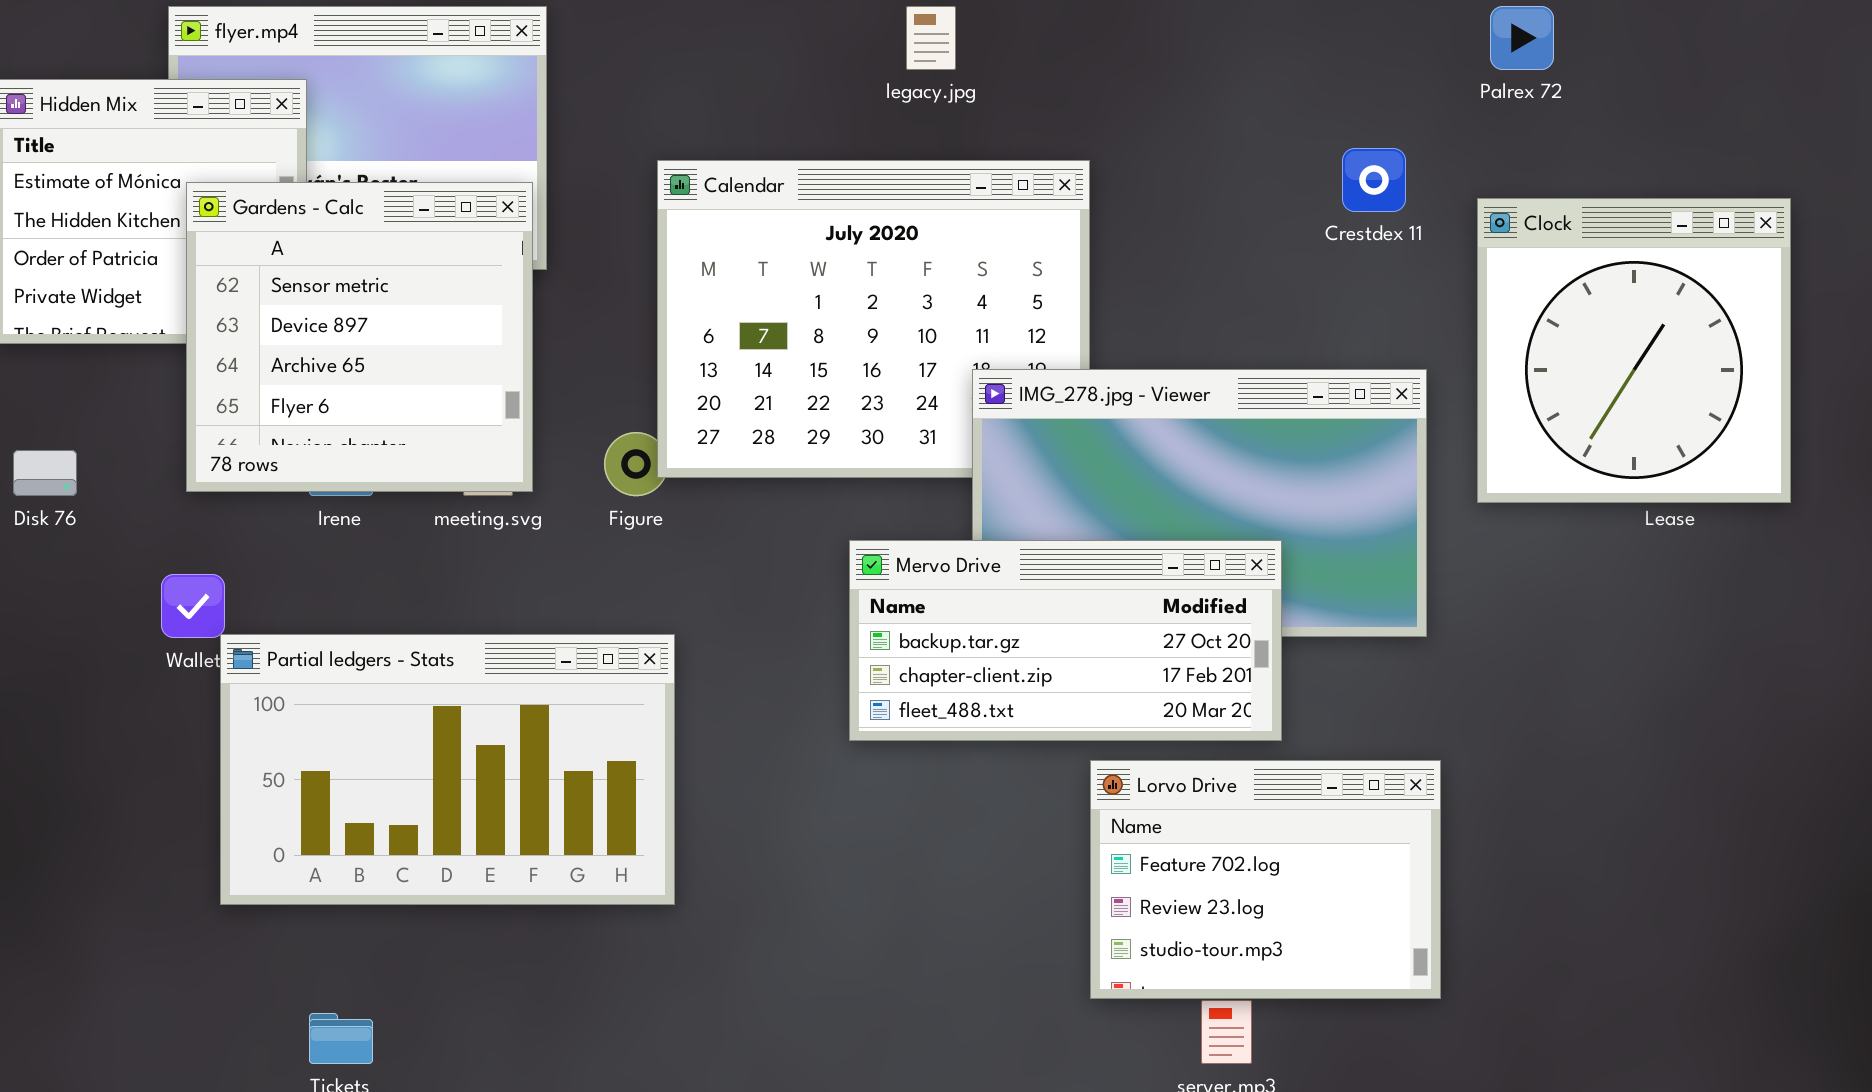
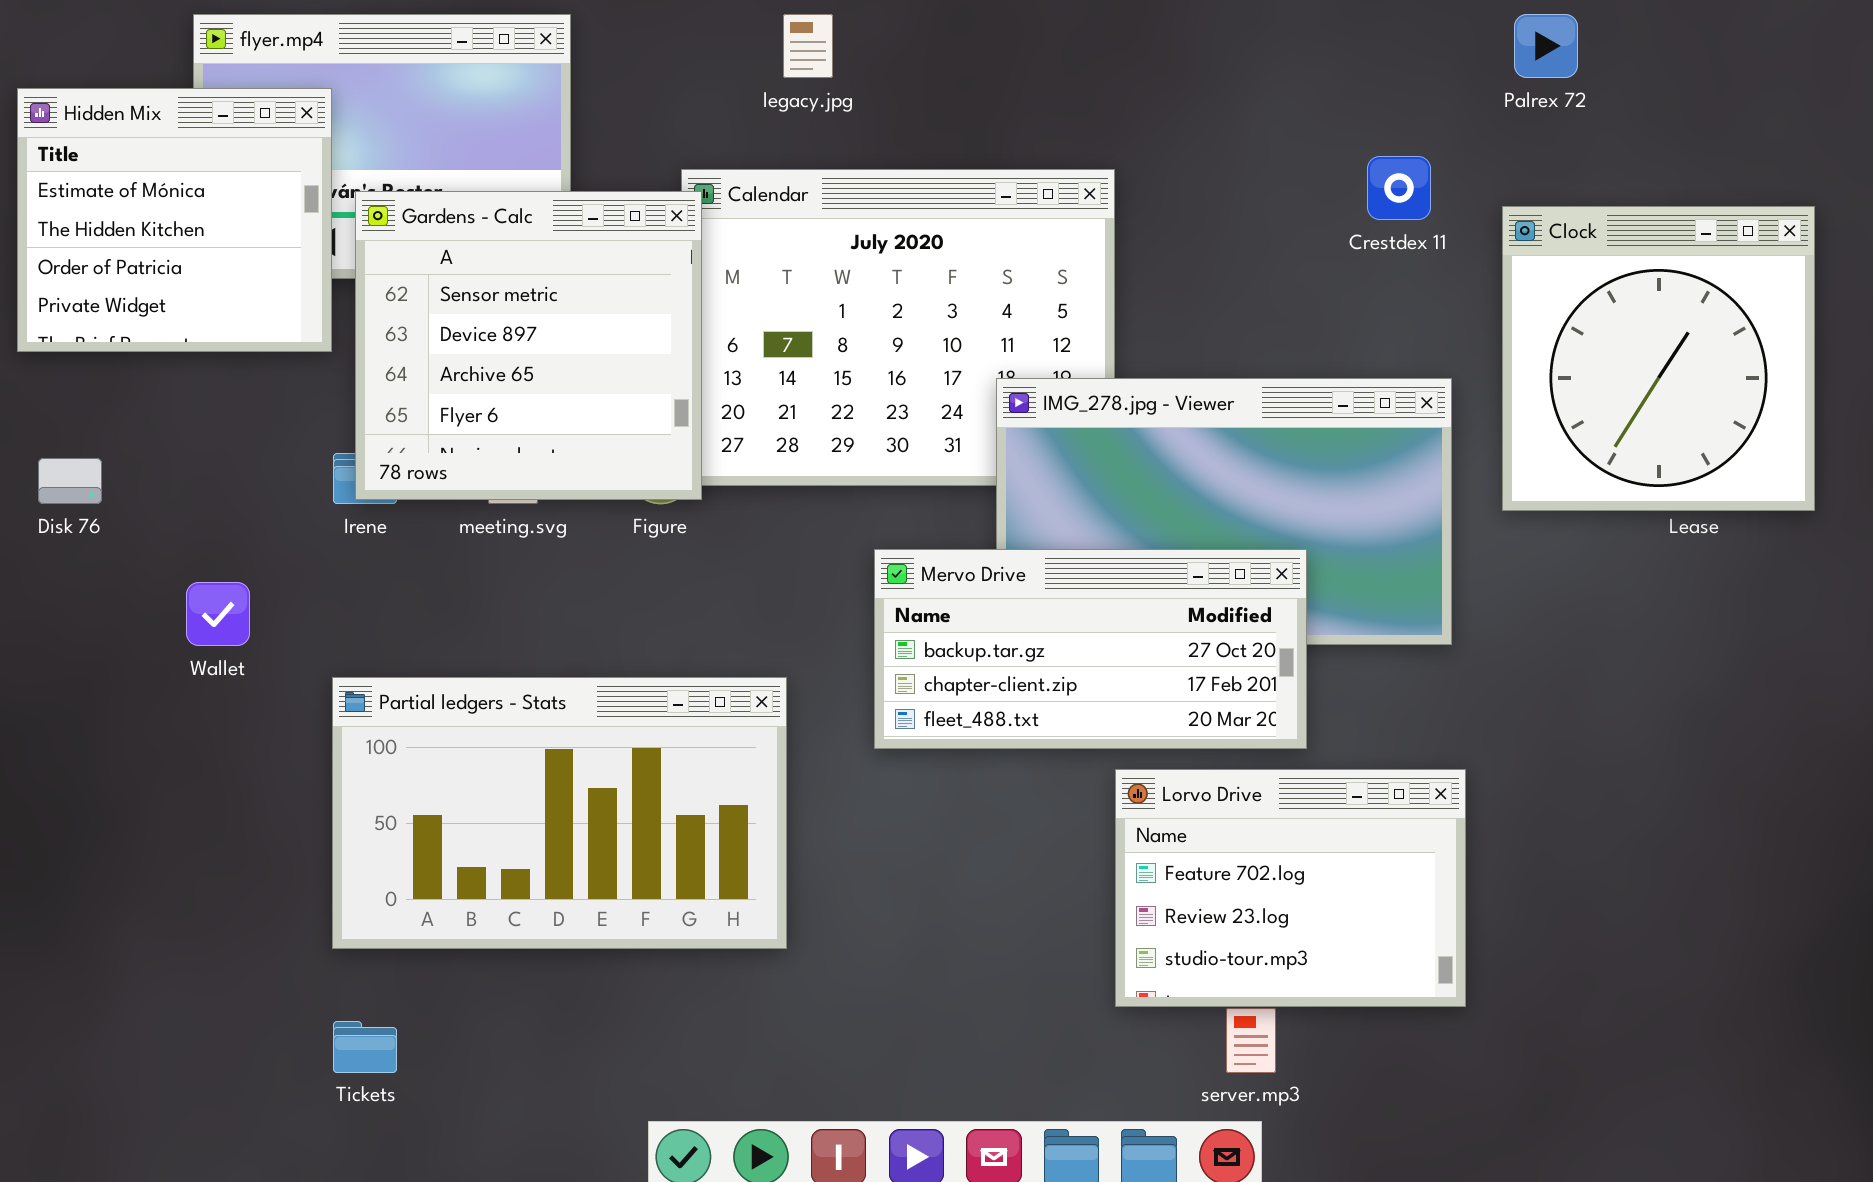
legacy.jpg: [906,6,956,70] -> [783,14,833,78], moved
Gardens - Calc: [186,182,533,492] -> [355,191,702,500], moved
Partial ledgers - Stats: [220,634,675,905] -> [332,677,787,949], moved

